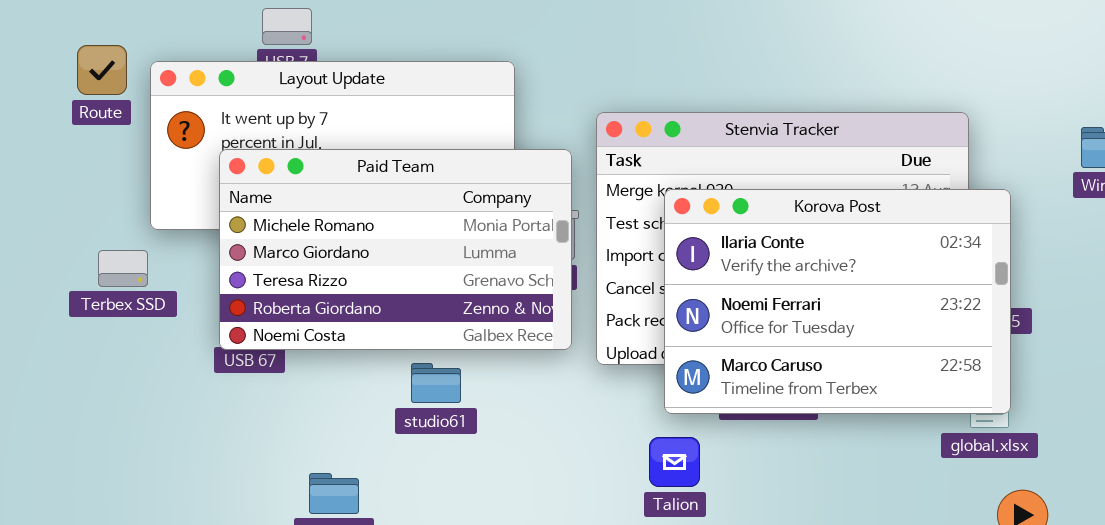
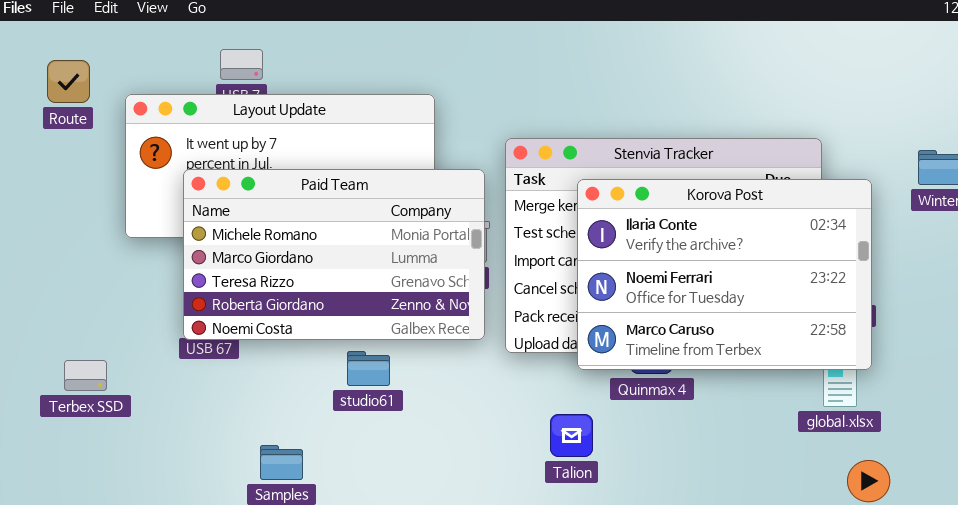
Route: [77,45,127,95] -> [47,60,90,103], moved
Korova Post: [664,189,1011,414] -> [577,179,872,370], moved
Terbex SSD: [98,250,148,287] -> [64,360,107,391], moved

